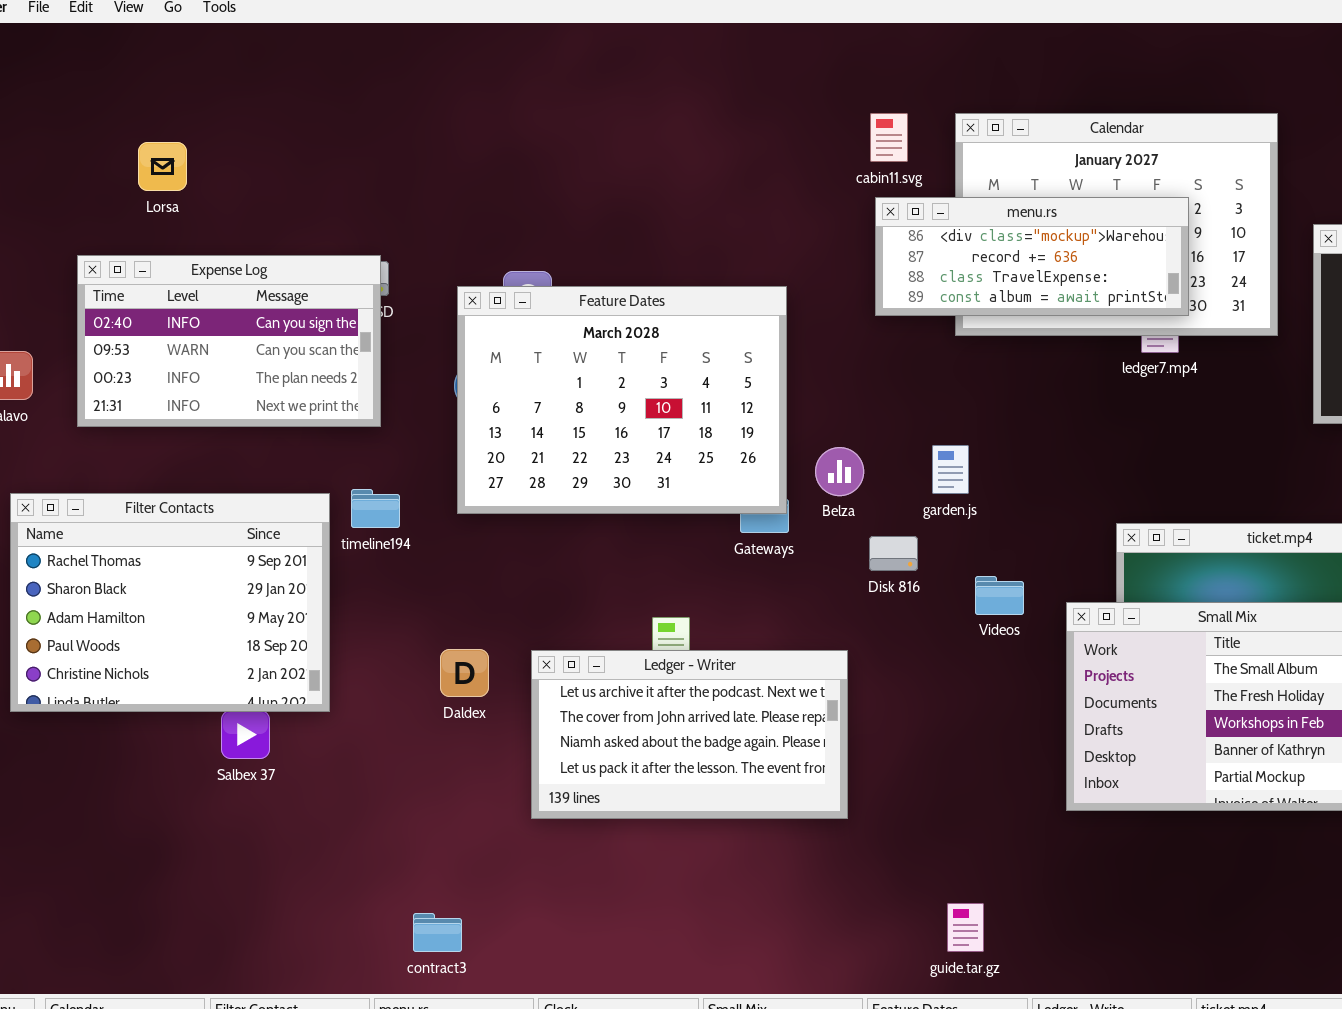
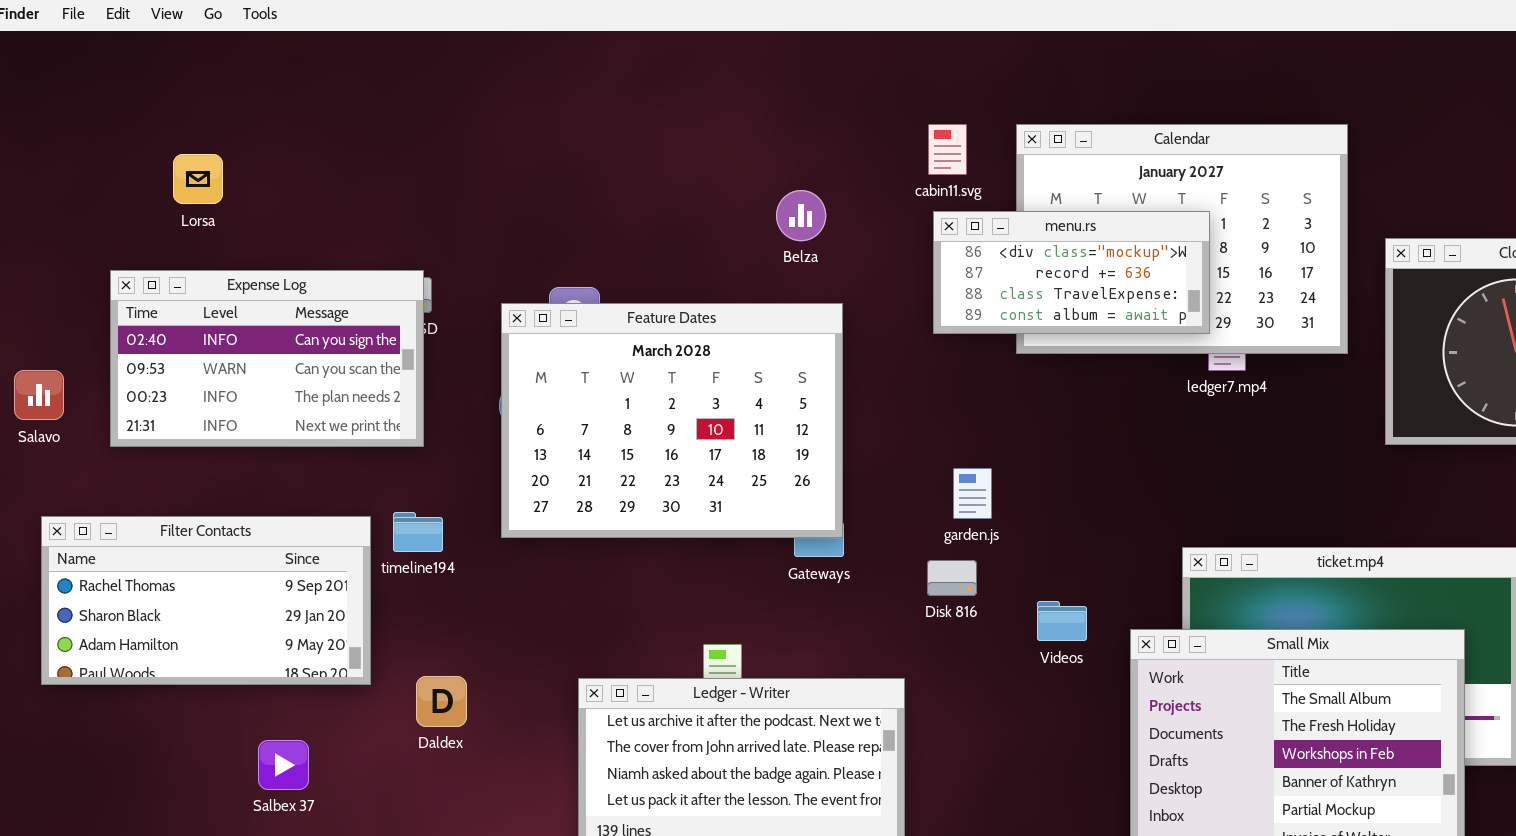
menu.rs: [875,197,1189,316] -> [933,211,1210,334], resized
garden.js: [932,445,969,494] -> [953,468,992,519], moved
Belza: [815,447,864,496] -> [776,190,826,241], moved
Filter Contacts: [10,493,330,712] -> [41,516,371,685], resized
Daldex: [440,649,489,697] -> [416,676,467,727], moved

